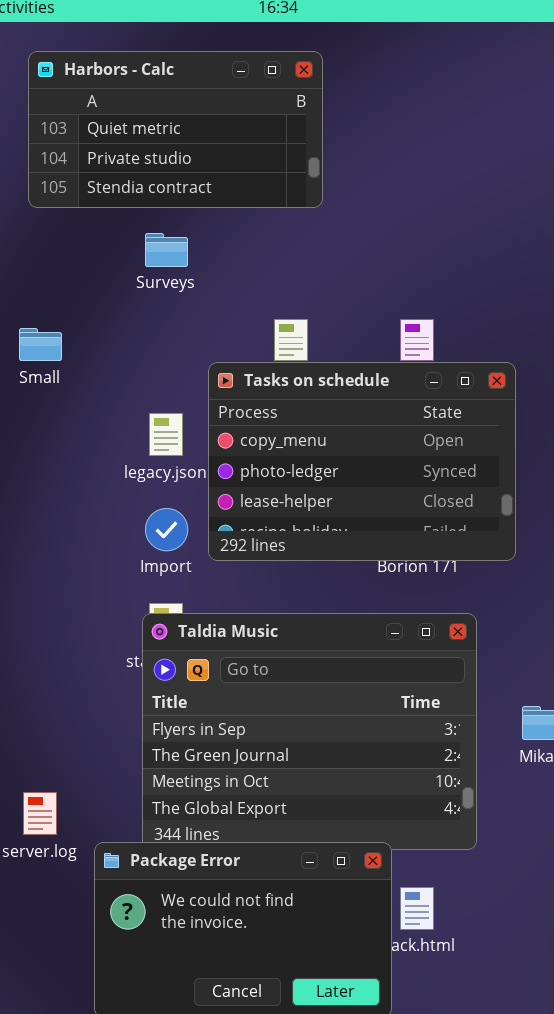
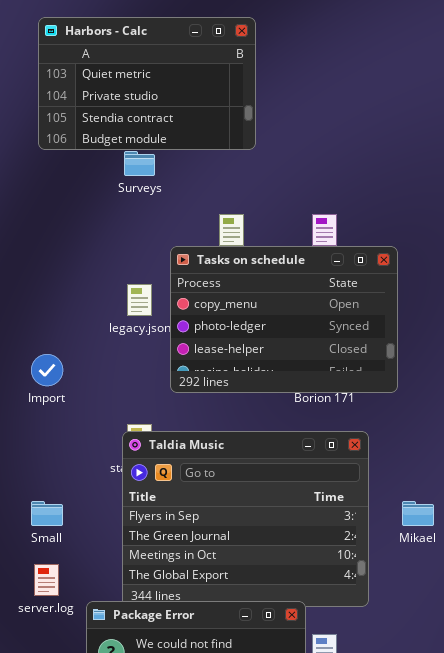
Harbors - Calc: [28,51,323,208] -> [38,17,256,150], resized
Small: [19,328,62,361] -> [31,501,63,526], moved
Import: [145,508,188,551] -> [31,354,63,386], moved

